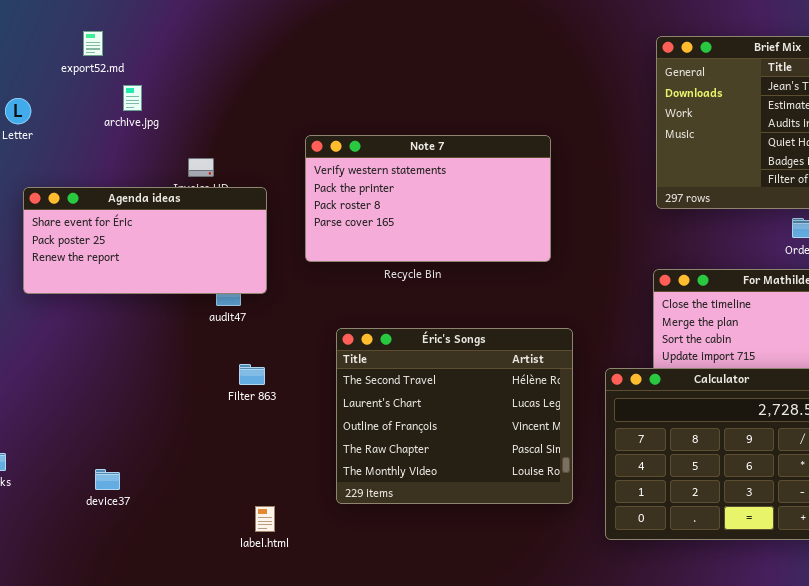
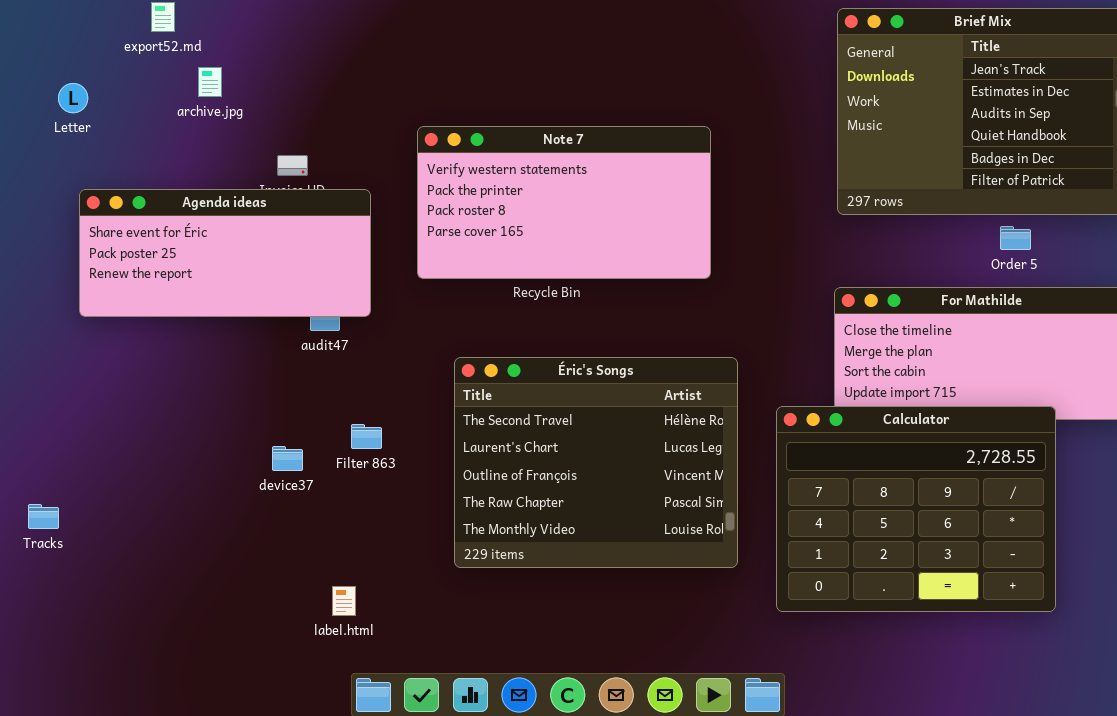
Filter 863: [239,364,265,385] -> [351,424,382,449], moved
device37: [95,469,120,490] -> [272,446,303,471], moved
label.html: [255,506,275,532] -> [332,586,356,616], moved

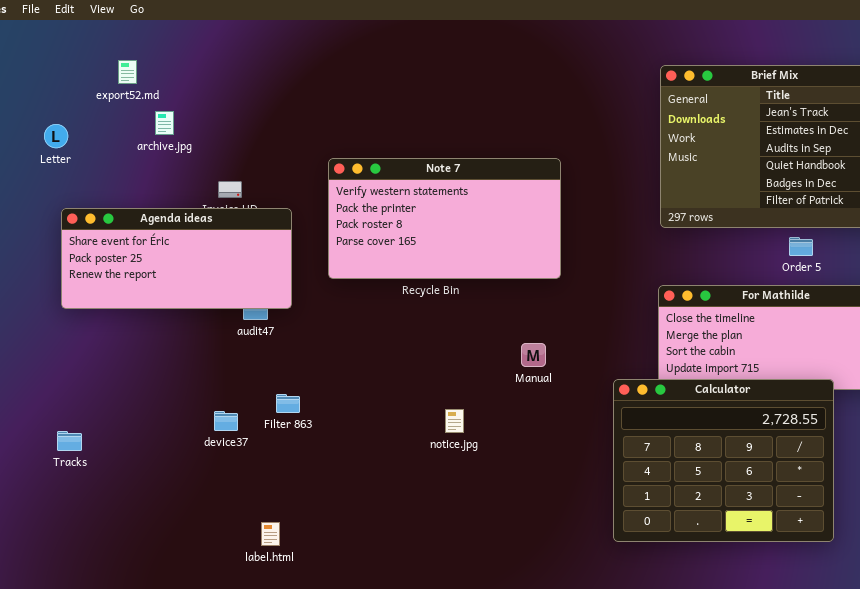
Éric's Songs: [454,357,738,568] -> none, closed
Tracks: [28,504,59,529] -> [57,431,82,451], moved

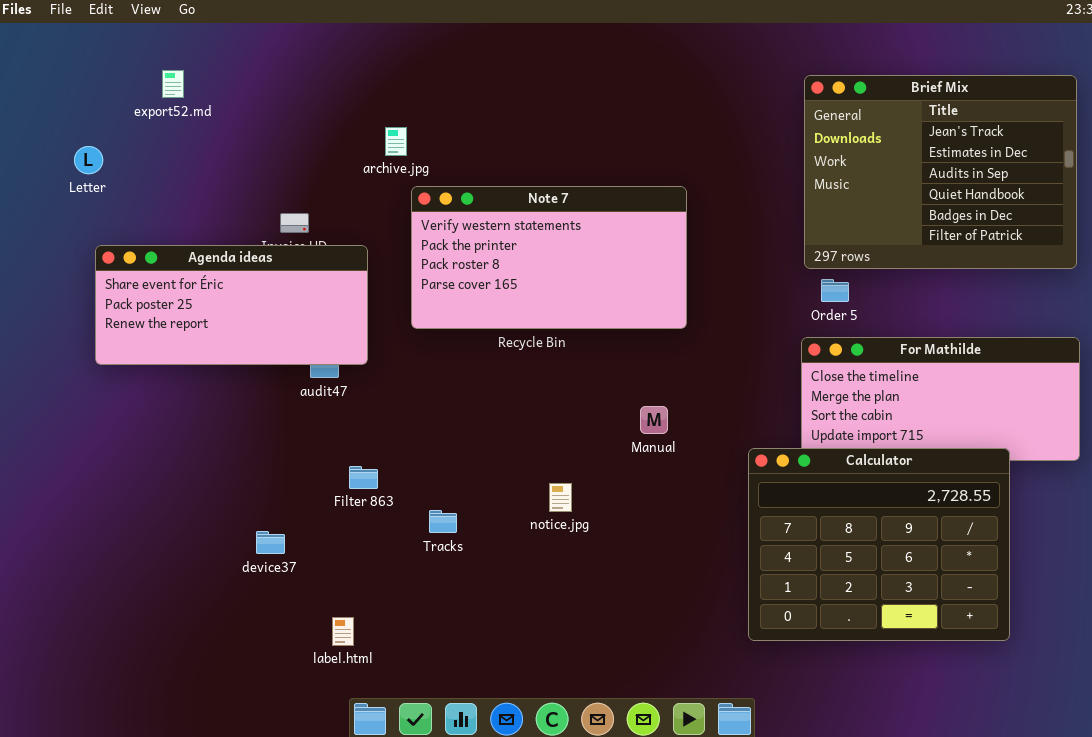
archive.jpg: [155,111,174,135] -> [385,127,407,156], moved
Order 5: [789,237,813,256] -> [821,279,849,302], moved
device37: [214,411,238,431] -> [256,531,285,554], moved
Tracks: [57,431,82,451] -> [429,510,457,533], moved

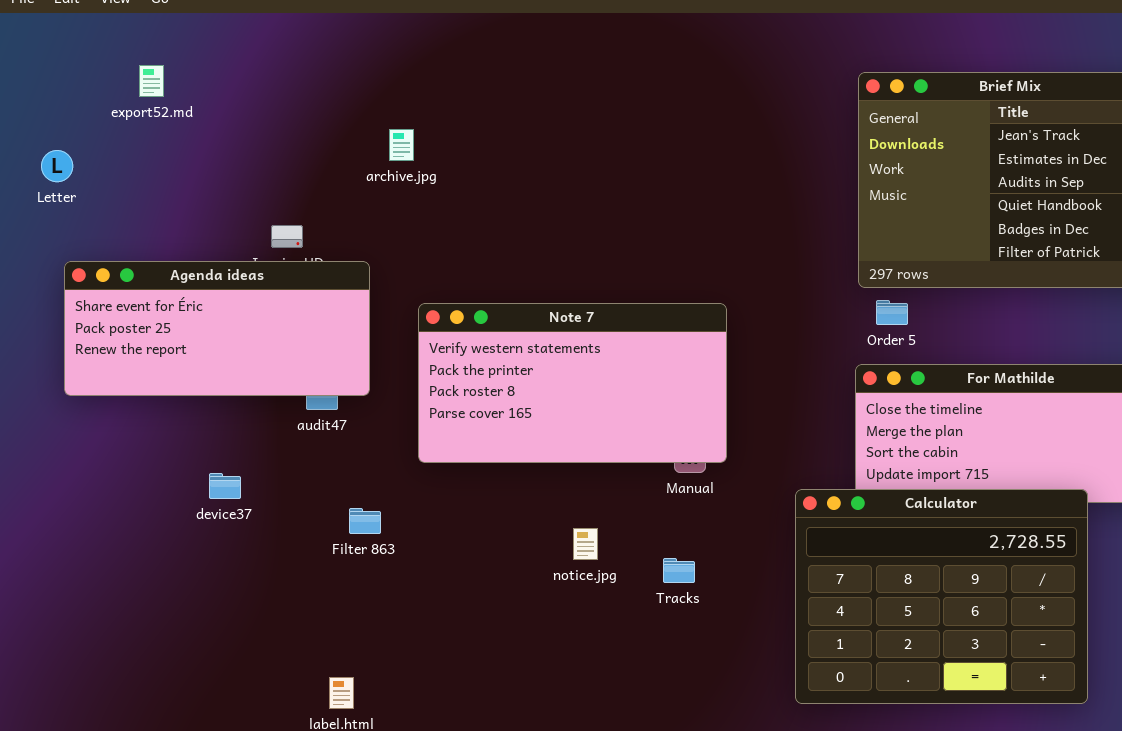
Note 7: [411,186,687,329] -> [418,303,727,463], moved
Tracks: [429,510,457,533] -> [663,558,695,583], moved
device37: [256,531,285,554] -> [209,473,241,499], moved

